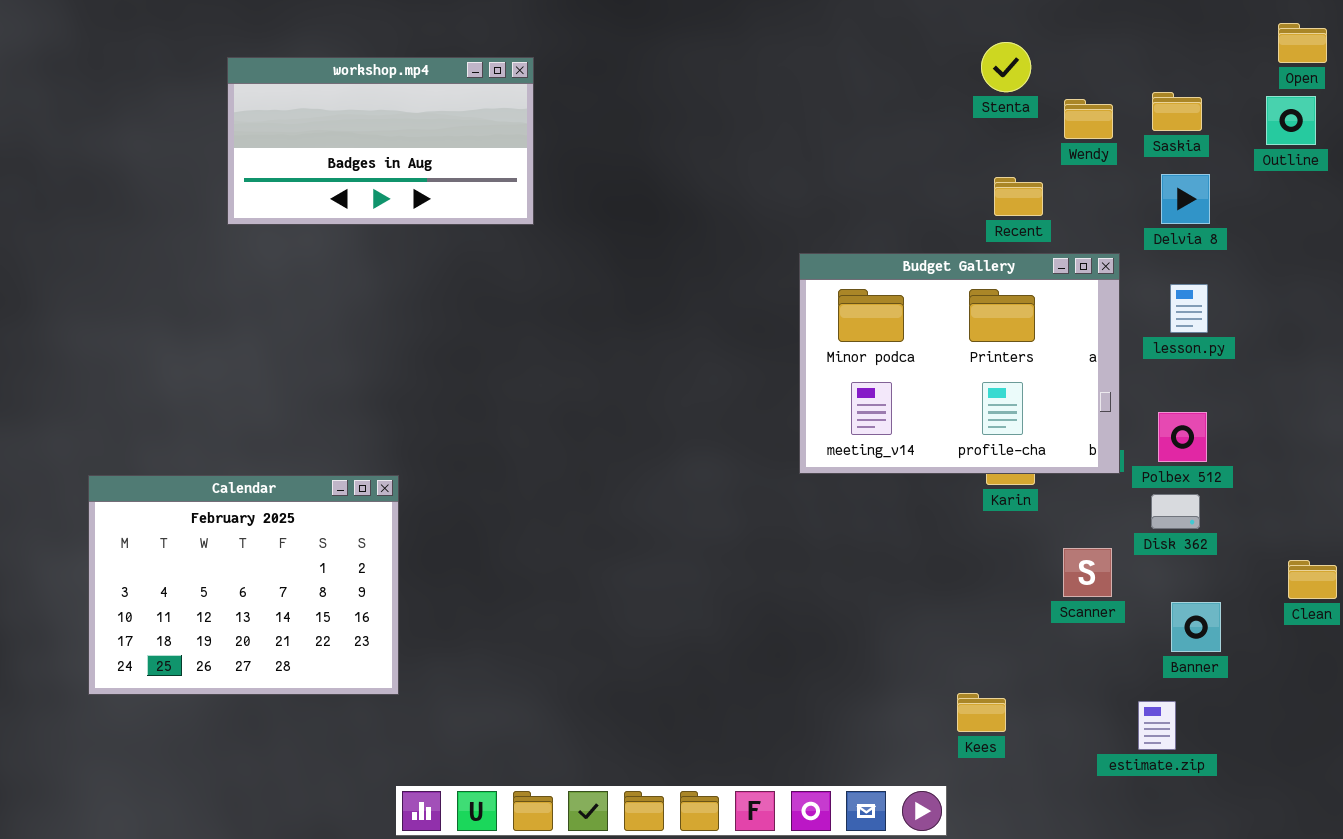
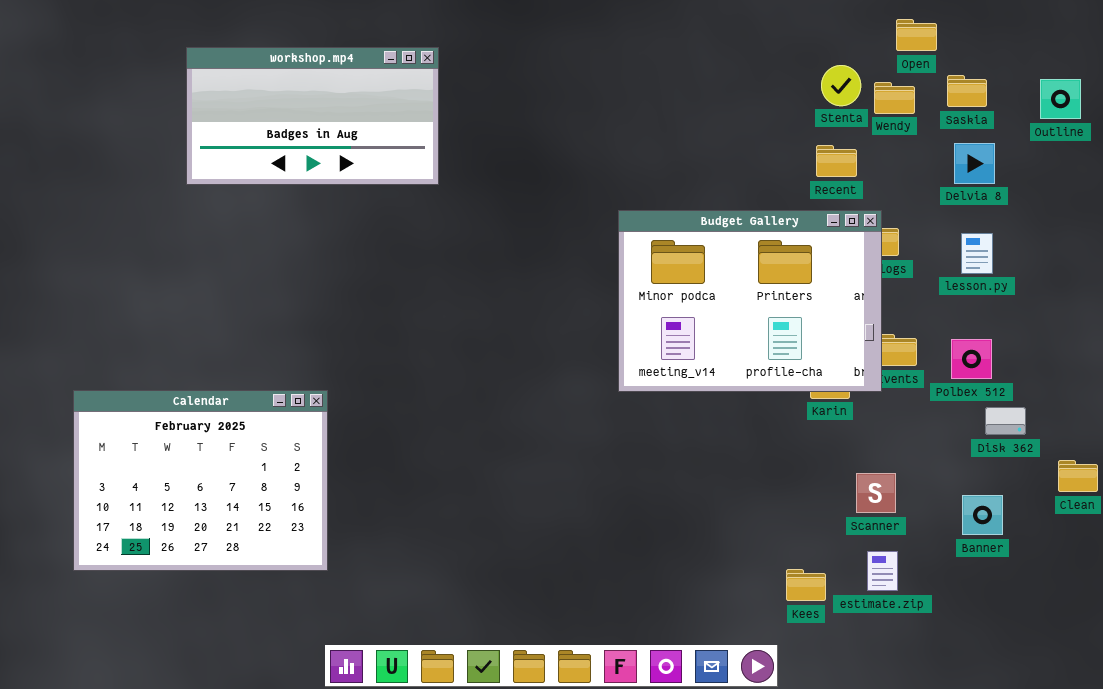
Open: [1278,23,1327,63] -> [896,19,937,51], moved
Stenta: [981,42,1031,92] -> [821,65,861,106], moved
Budget Gallery: [799,253,1120,474] -> [618,210,882,392], moved
Disk 362: [1151,494,1200,529] -> [985,407,1026,435], moved
Scanner: [1063,548,1112,597] -> [856,473,896,513], moved
estimate.zip: [1138,701,1176,750] -> [867,551,898,591], moved

